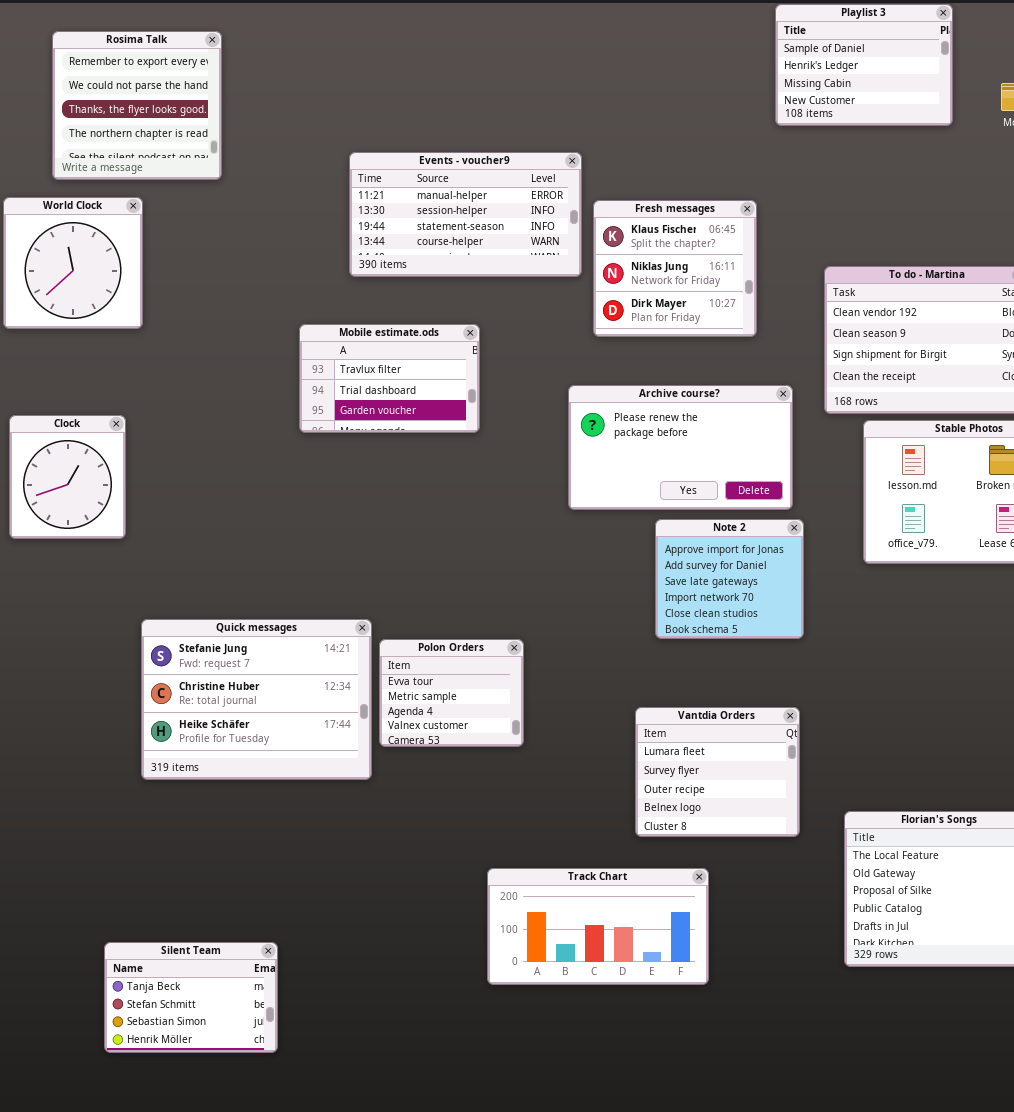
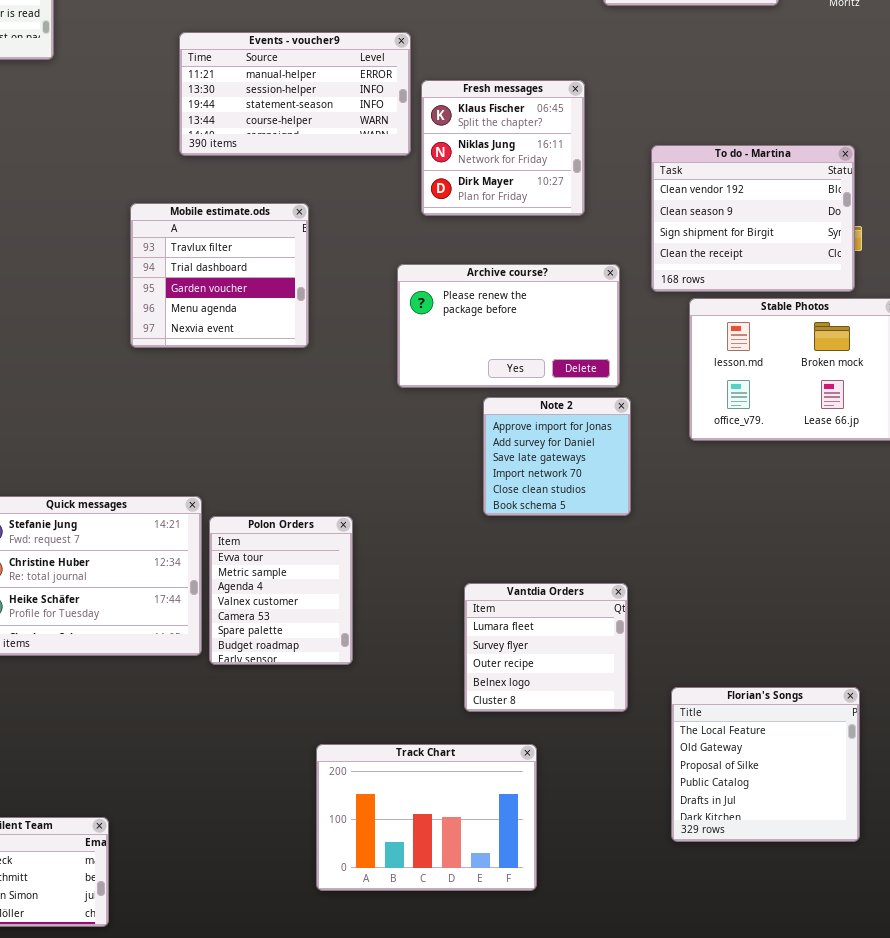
Mobile estimate.ods: [299,324,480,433] -> [130,203,309,348], resized
Polon Orders: [379,639,524,747] -> [209,516,353,665], resized
Track Chart: [487,868,709,985] -> [316,744,537,891], resized

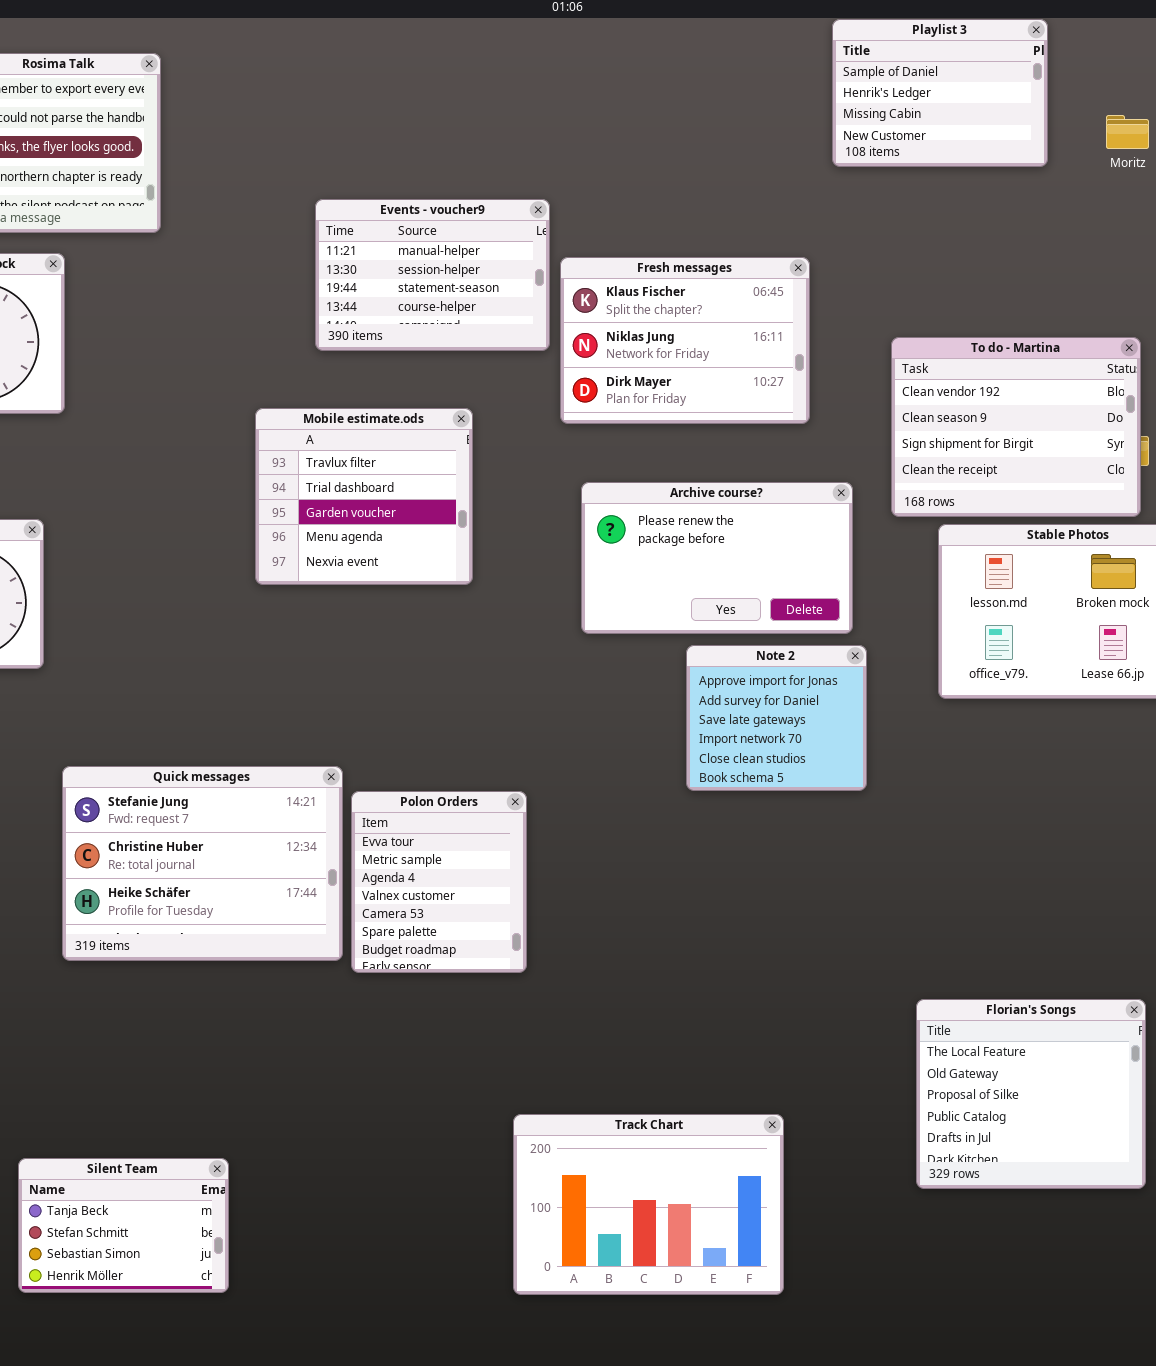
Events - voucher9: [179,32,411,156] -> [315,199,550,351], resized
Fresh messages: [421,80,585,216] -> [560,257,810,424], resized
Vantdia Orders: [464,583,628,712] -> none, closed
Track Chart: [316,744,537,891] -> [513,1114,784,1295], moved

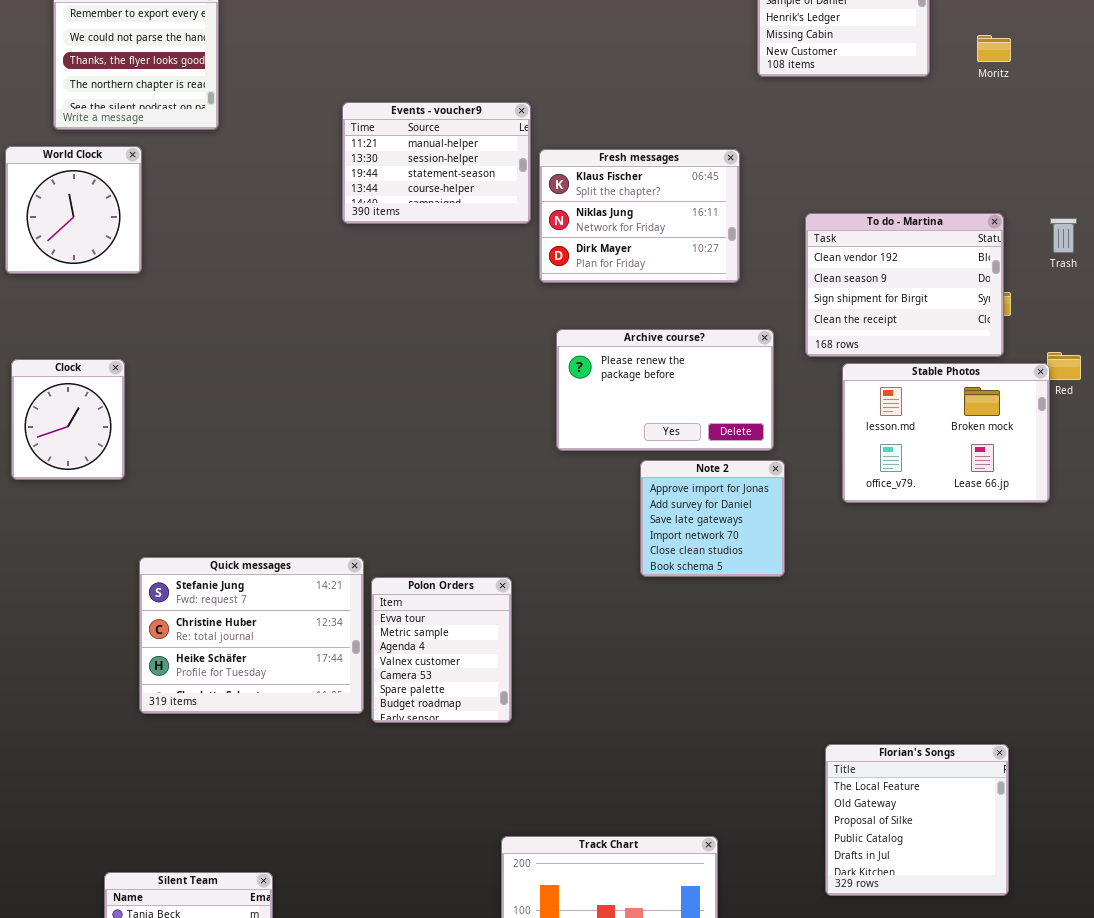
Mobile estimate.ods: [255,408,473,585] -> none, closed

